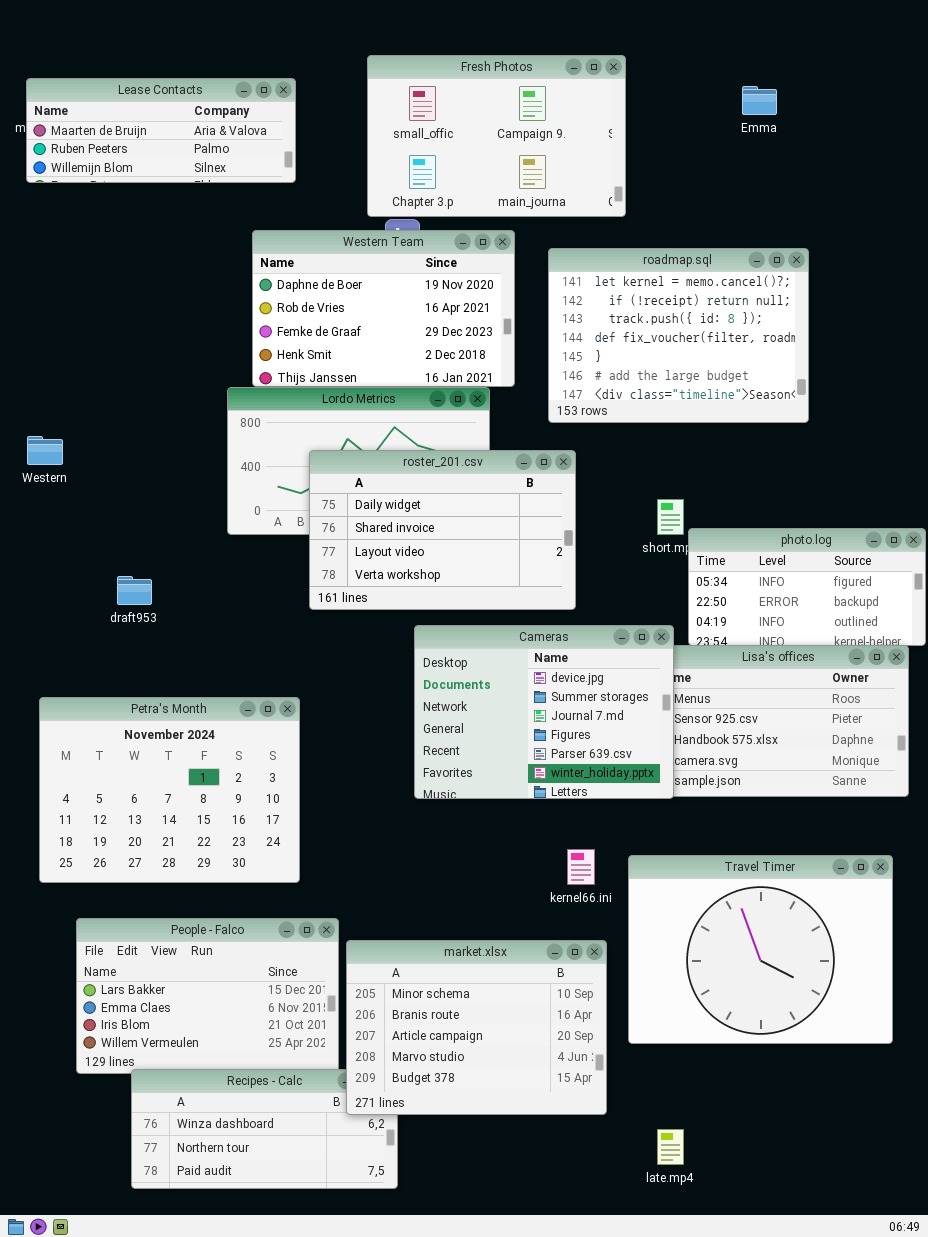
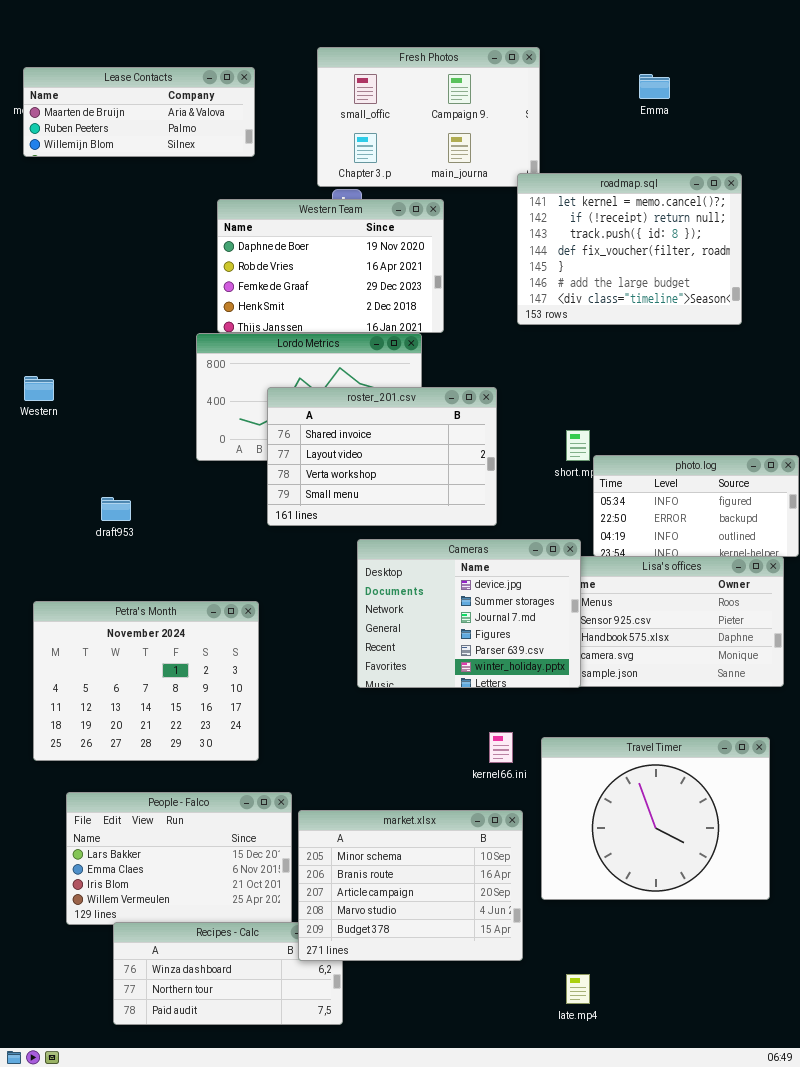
roadmap.sql: [548,248,809,423] -> [517,173,742,325], moved
roster_201.csv: [309,450,576,610] -> [267,387,497,526], scrolled down 1 row

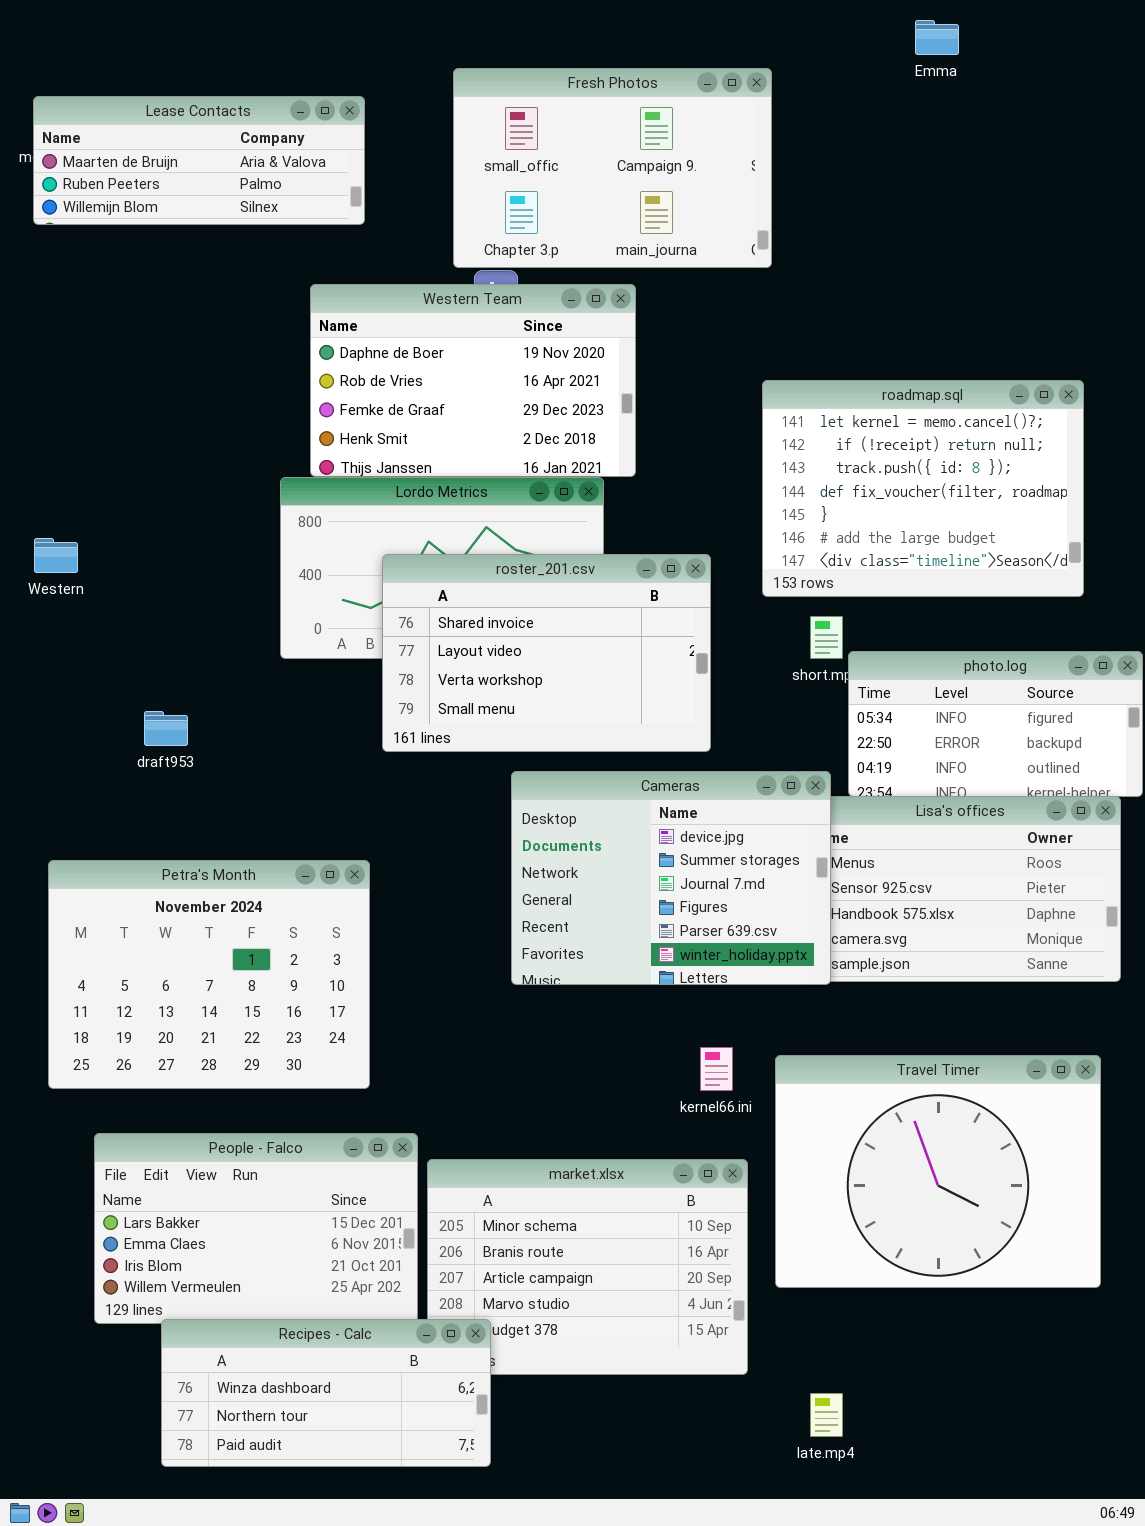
Emma: [639,74,670,99] -> [915,20,959,55], moved
roadmap.sql: [517,173,742,325] -> [762,380,1084,597], moved
Recipes - Calc: [113,922,343,1025] -> [161,1319,491,1467], raised

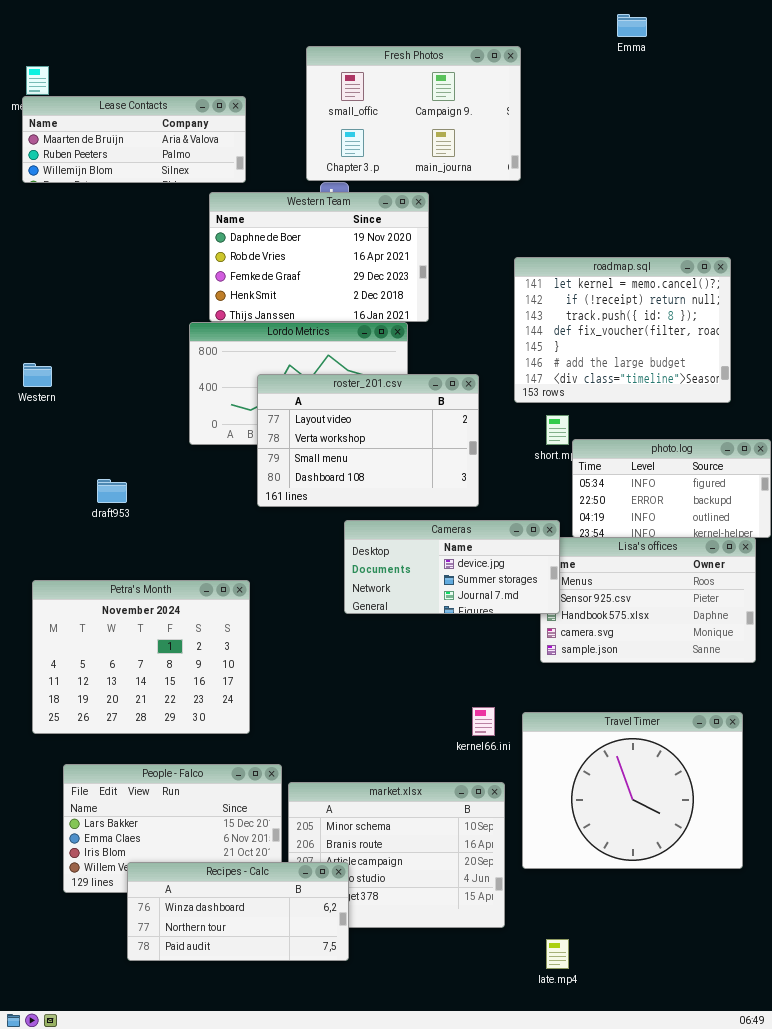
Lease Contacts: [33,96,365,225] -> [22,96,246,183], moved
roster_201.csv: [382,554,711,752] -> [257,374,479,507], scrolled down 1 row
Cameras: [511,771,831,985] -> [344,520,560,614], resized
Recipes - Calc: [161,1319,491,1467] -> [127,862,349,961], moved

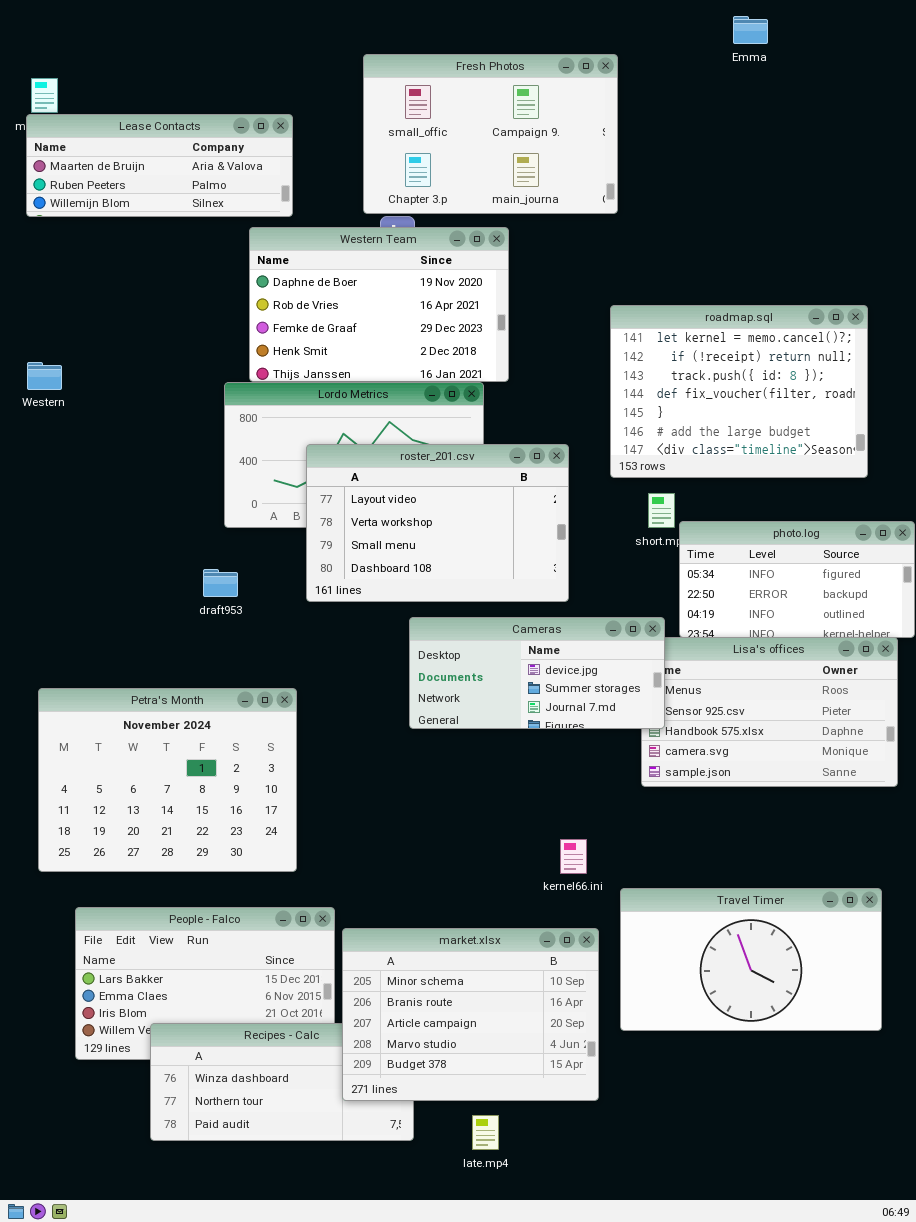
Western: [23,363,52,387] -> [27,362,62,390], moved
draft953: [97,479,127,503] -> [203,569,238,597], moved
Travel Timer: [522,712,743,869] -> [620,888,882,1031], resized
market.xlsx: [288,782,505,928] -> [342,928,599,1101], raised
late.mp4: [546,939,569,969] -> [472,1115,499,1150], moved

